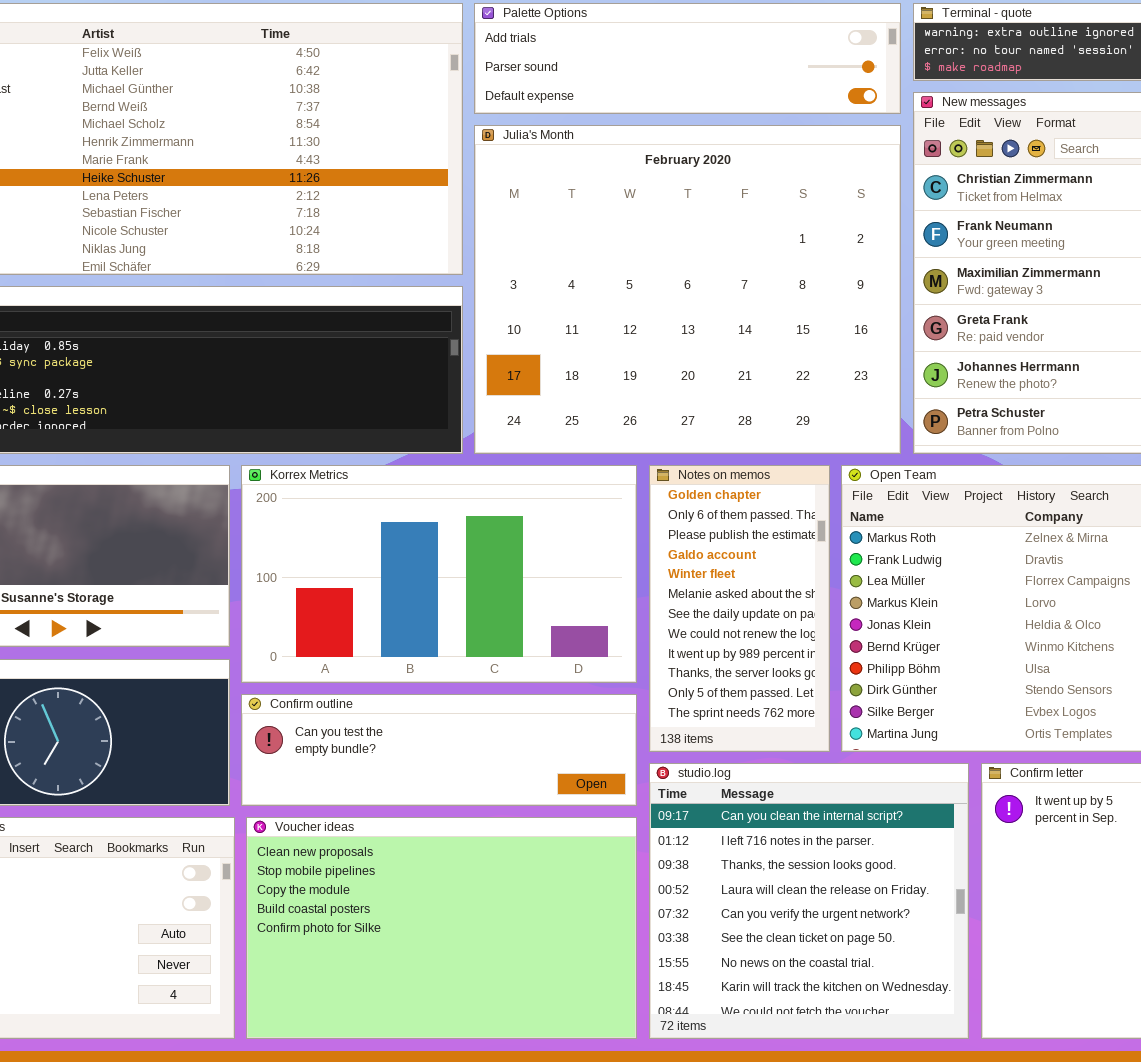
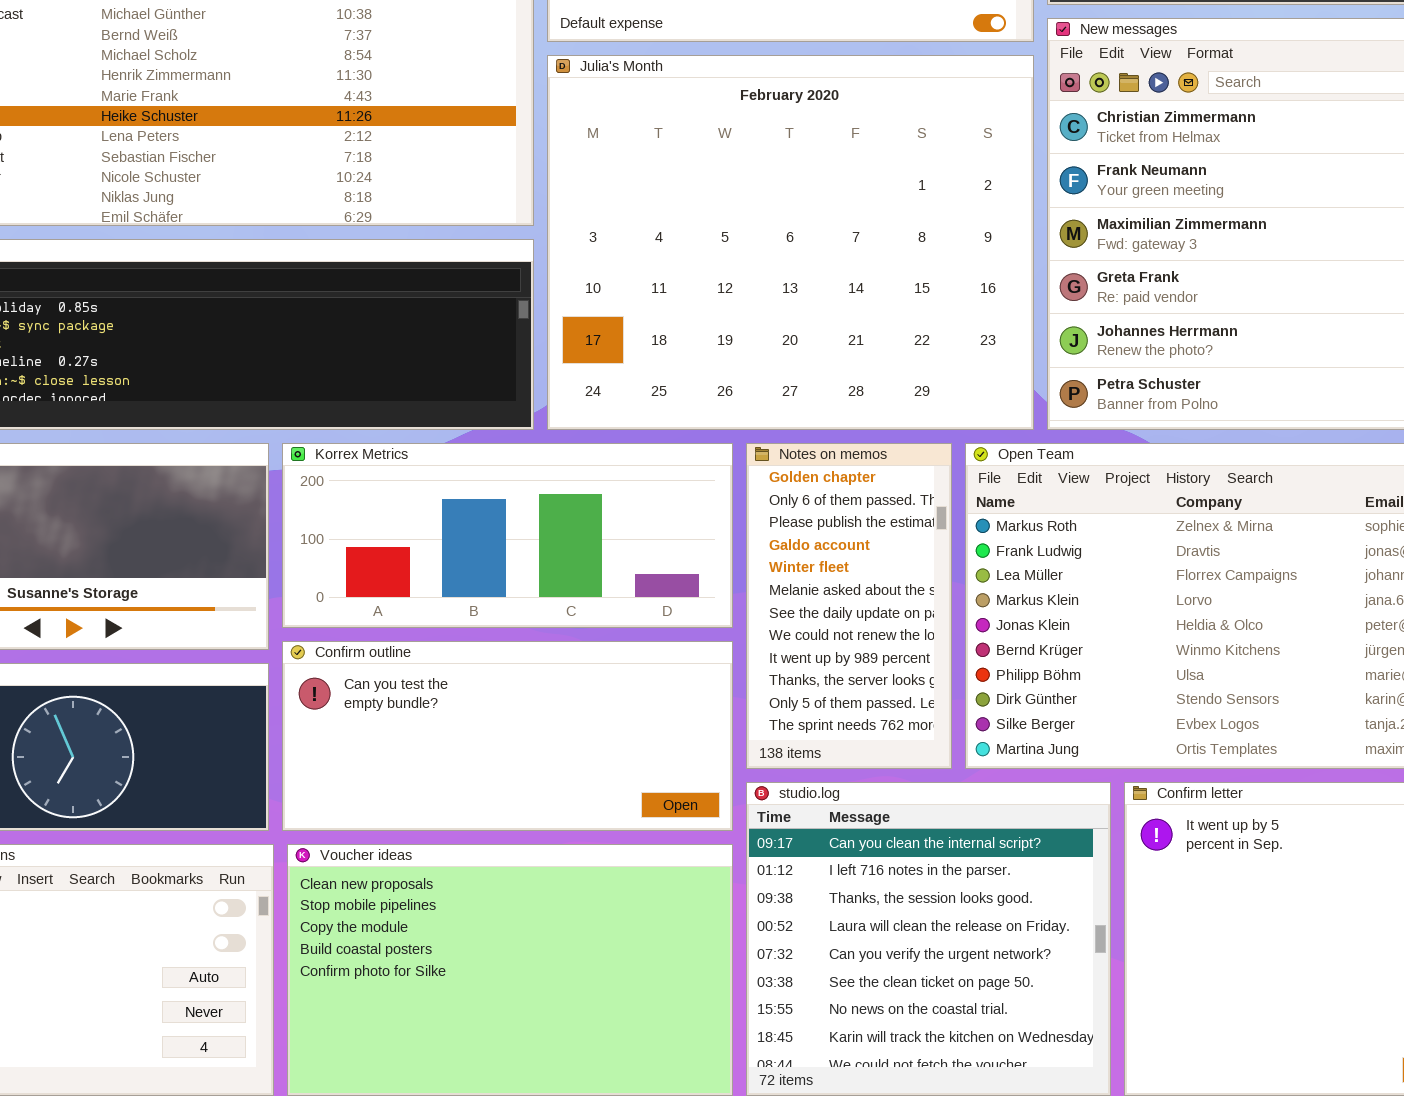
Korrex Metrics: [241,465,637,683] -> [282,443,733,628], resized
Confirm outline: [241,694,637,806] -> [282,641,733,831], resized

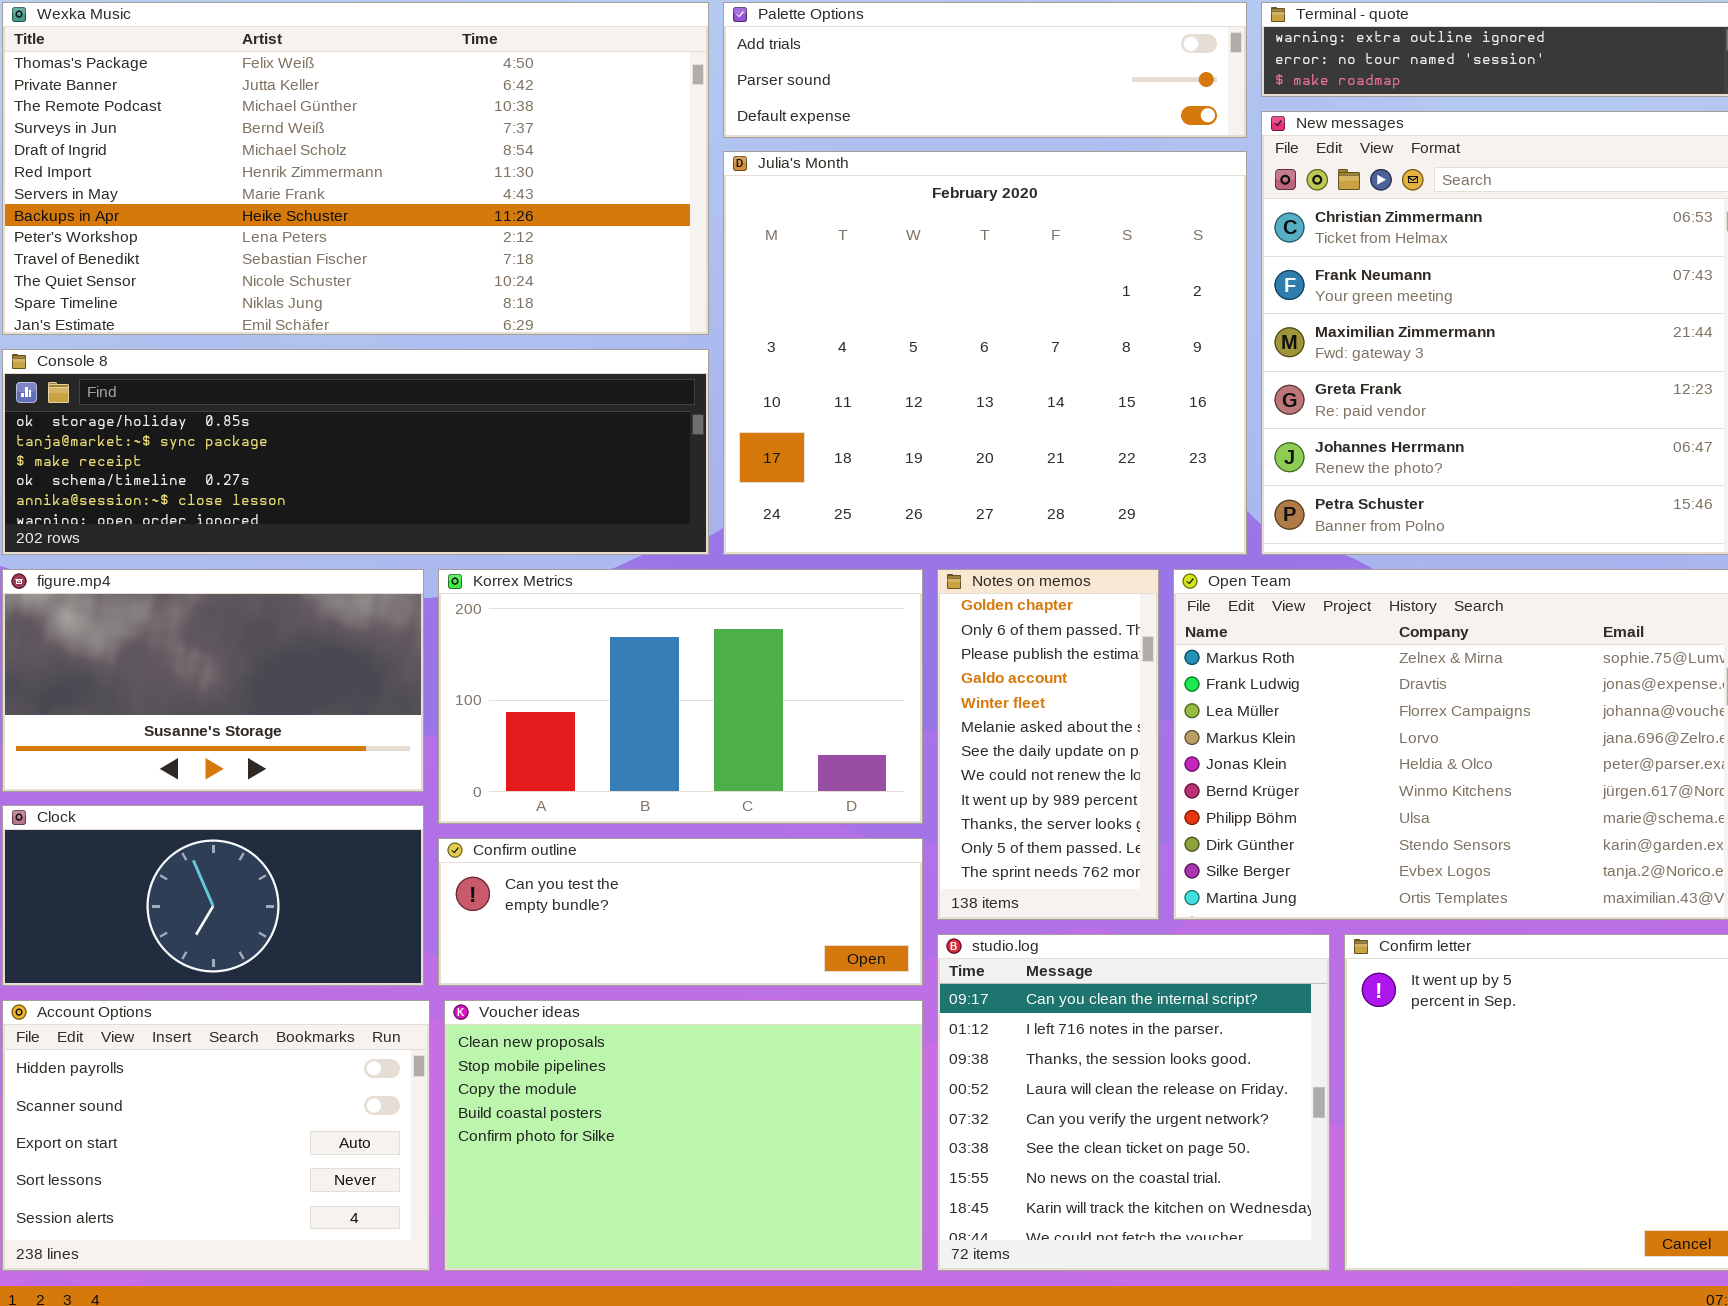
Korrex Metrics: [282,443,733,628] -> [438,569,923,824], resized
Confirm outline: [282,641,733,831] -> [438,838,923,986], resized

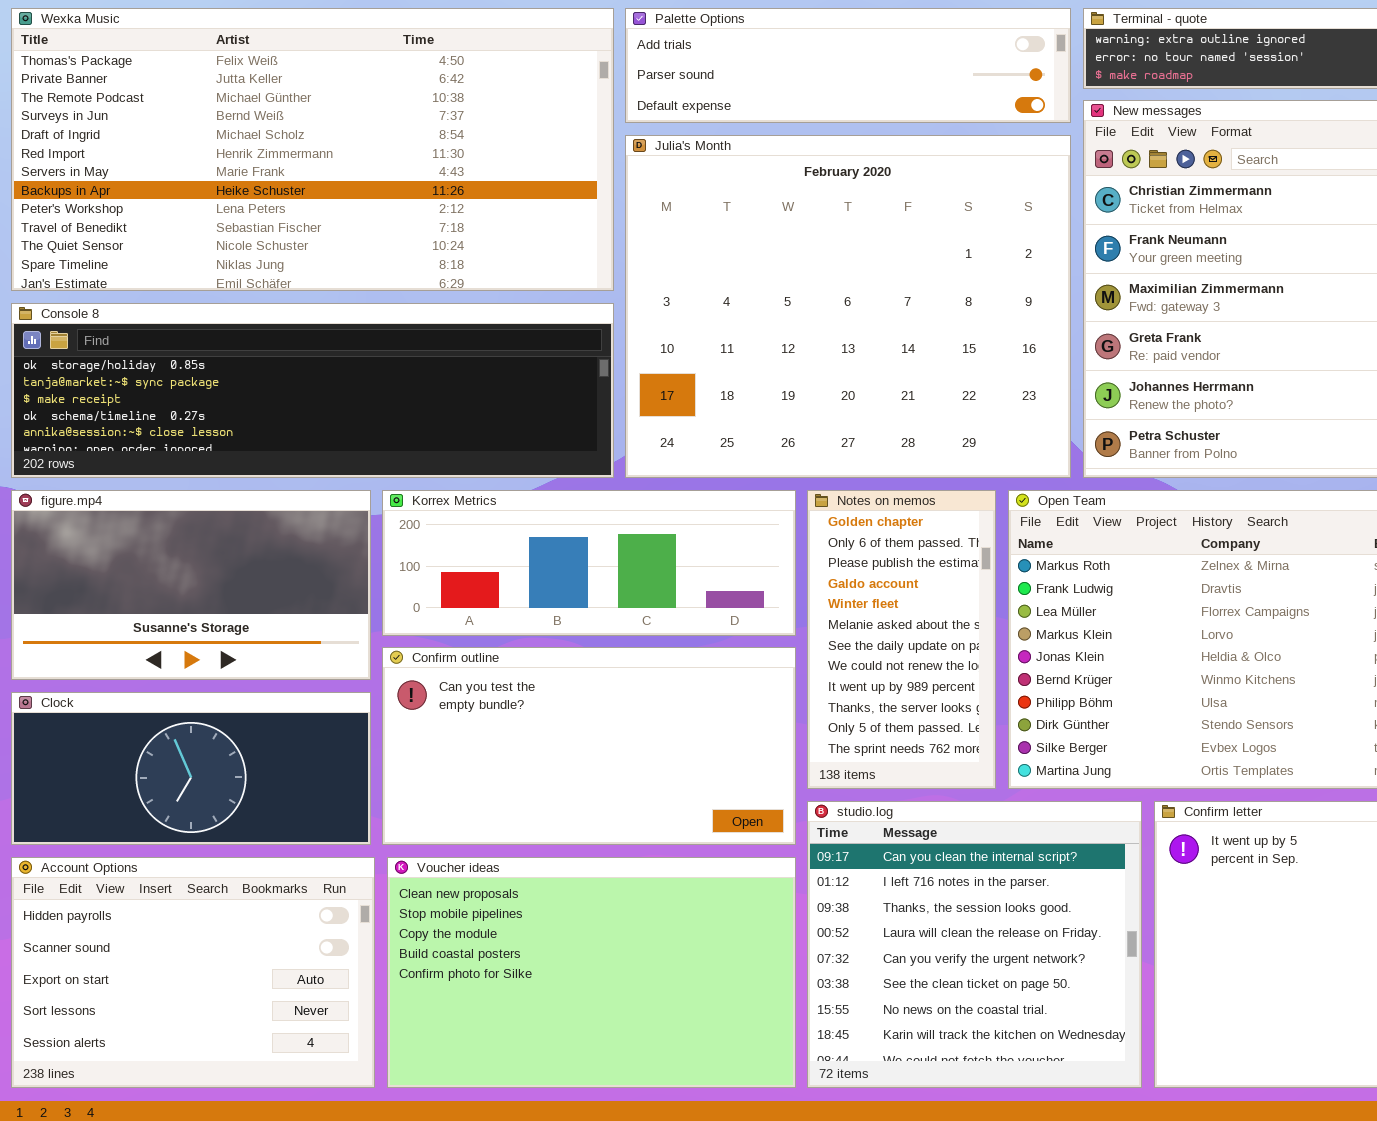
Korrex Metrics: [438,569,923,824] -> [382,490,796,636], resized
Confirm outline: [438,838,923,986] -> [382,647,796,845], resized

